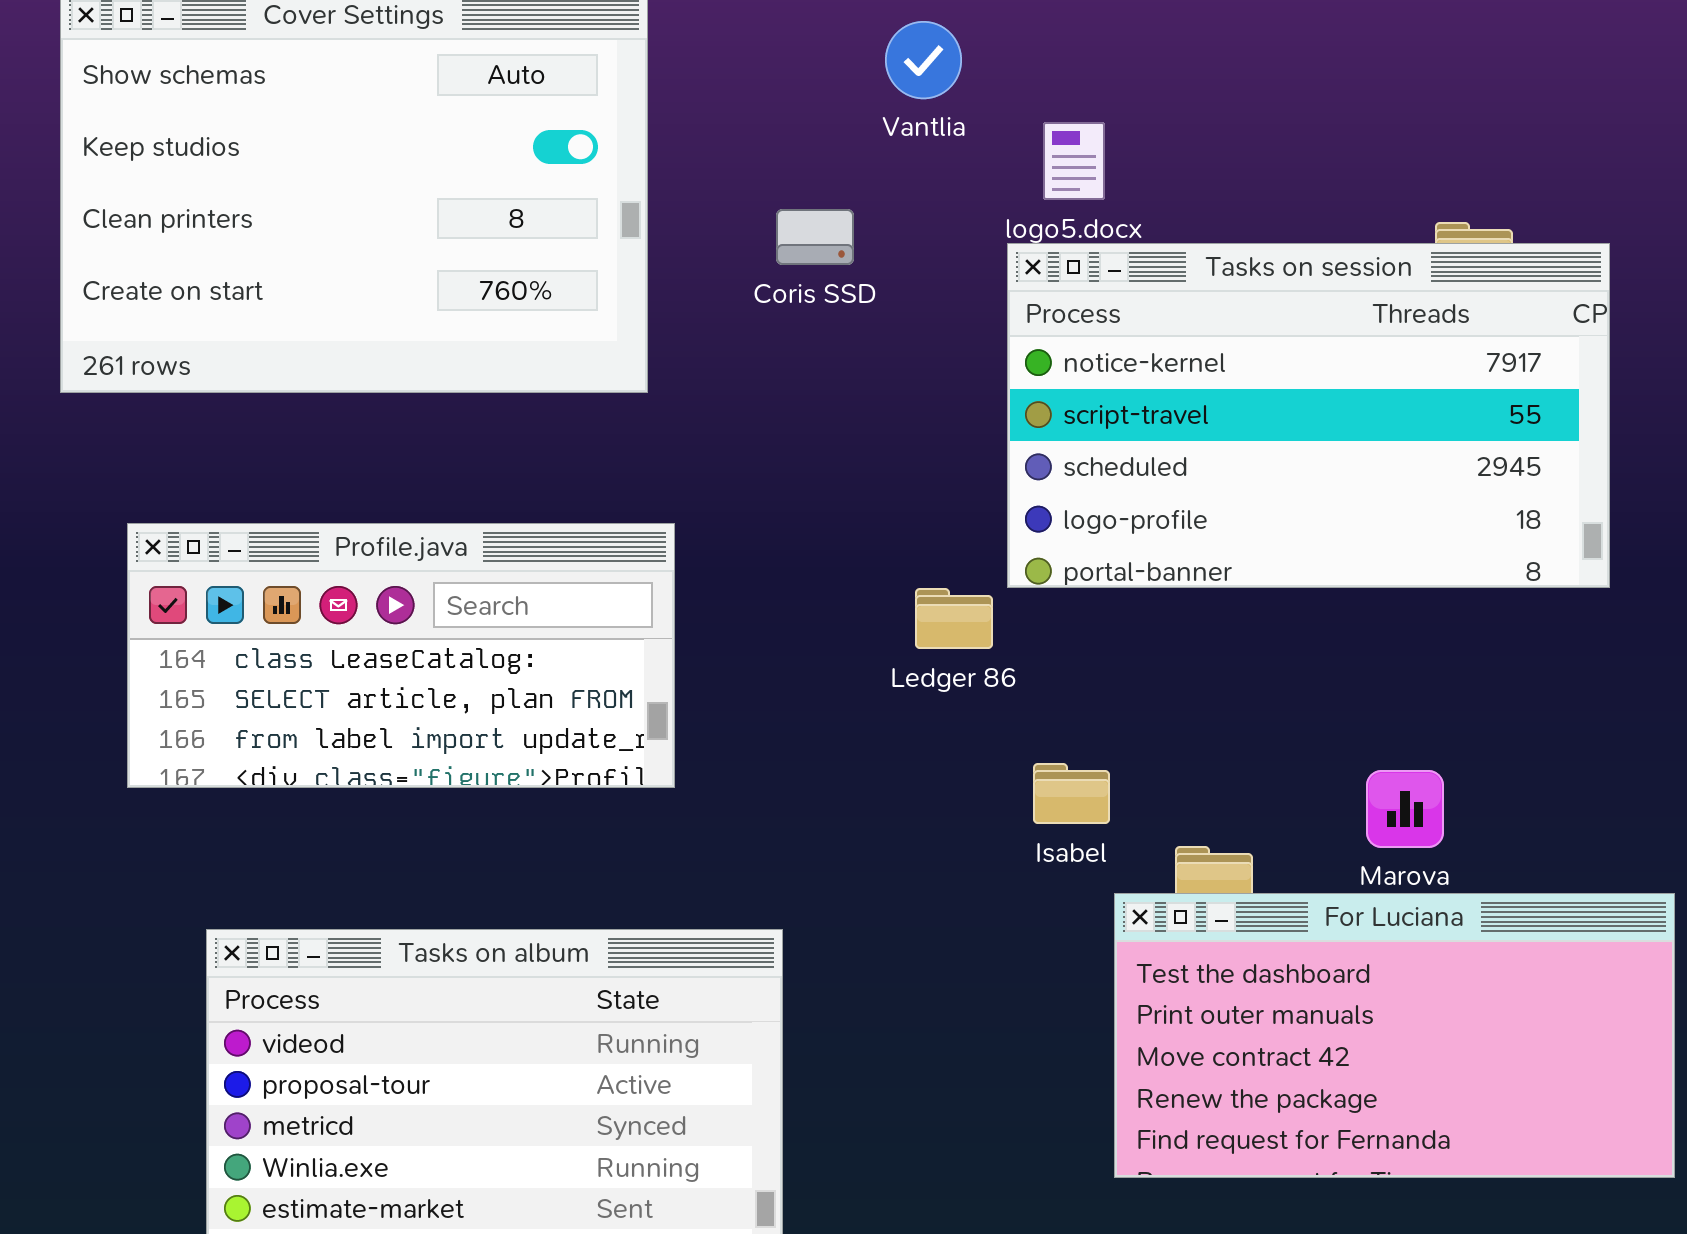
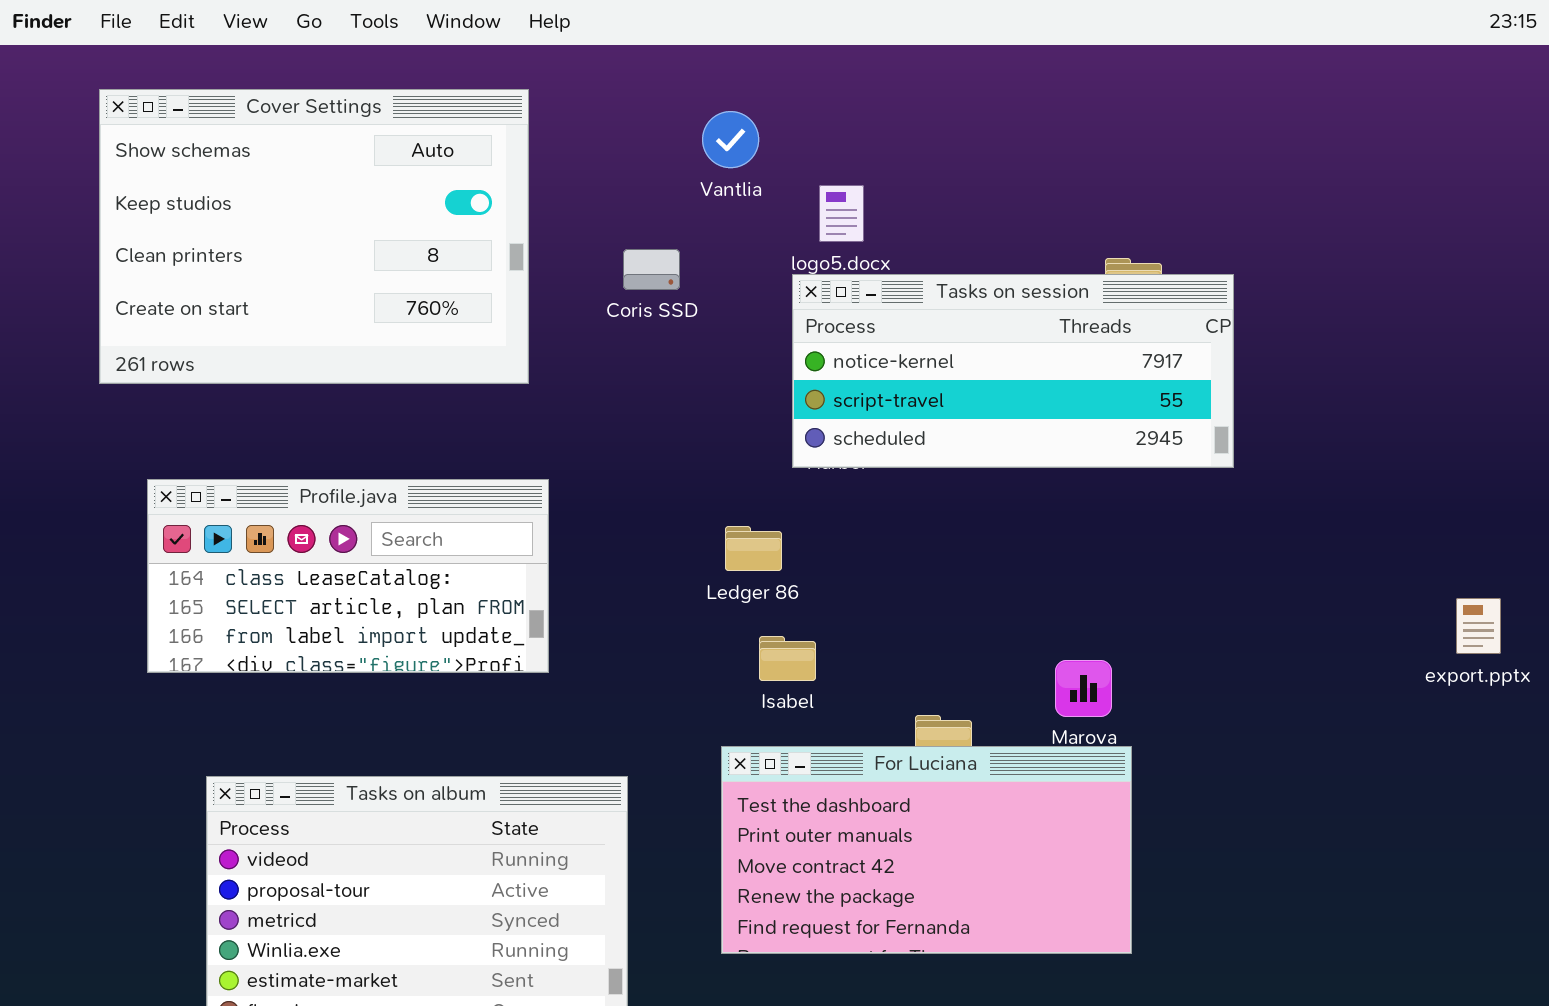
Tasks on session: [1007,243,1610,588] -> [792,274,1234,468], resized
Isabel: [1033,763,1110,824] -> [759,636,816,681], moved
For Luciana: [1114,893,1675,1178] -> [721,746,1132,954], moved

